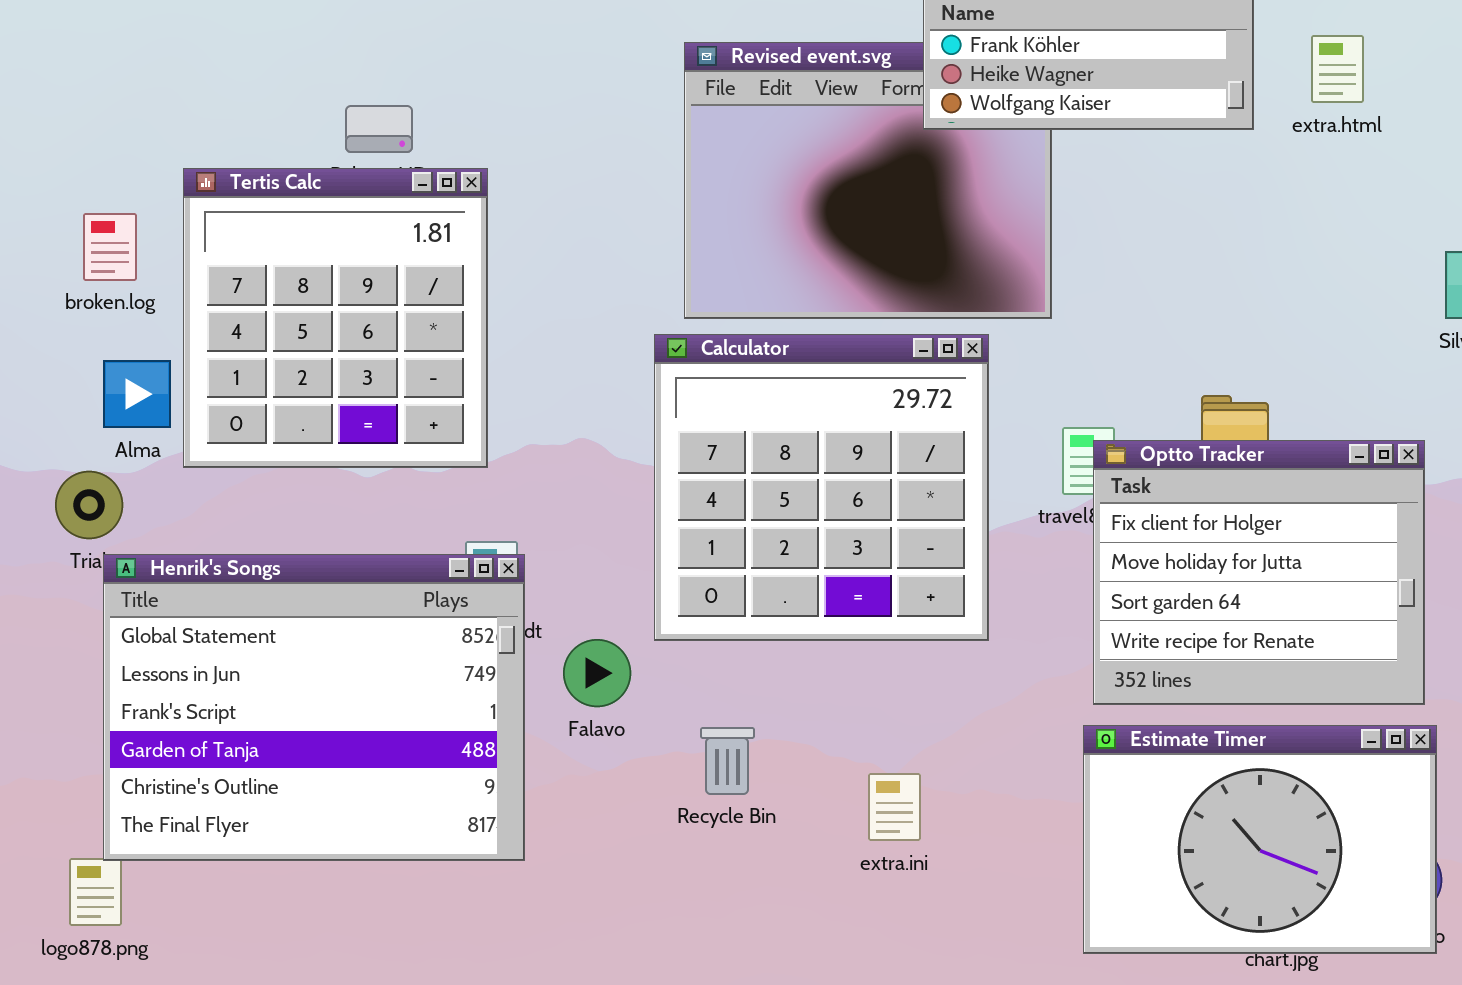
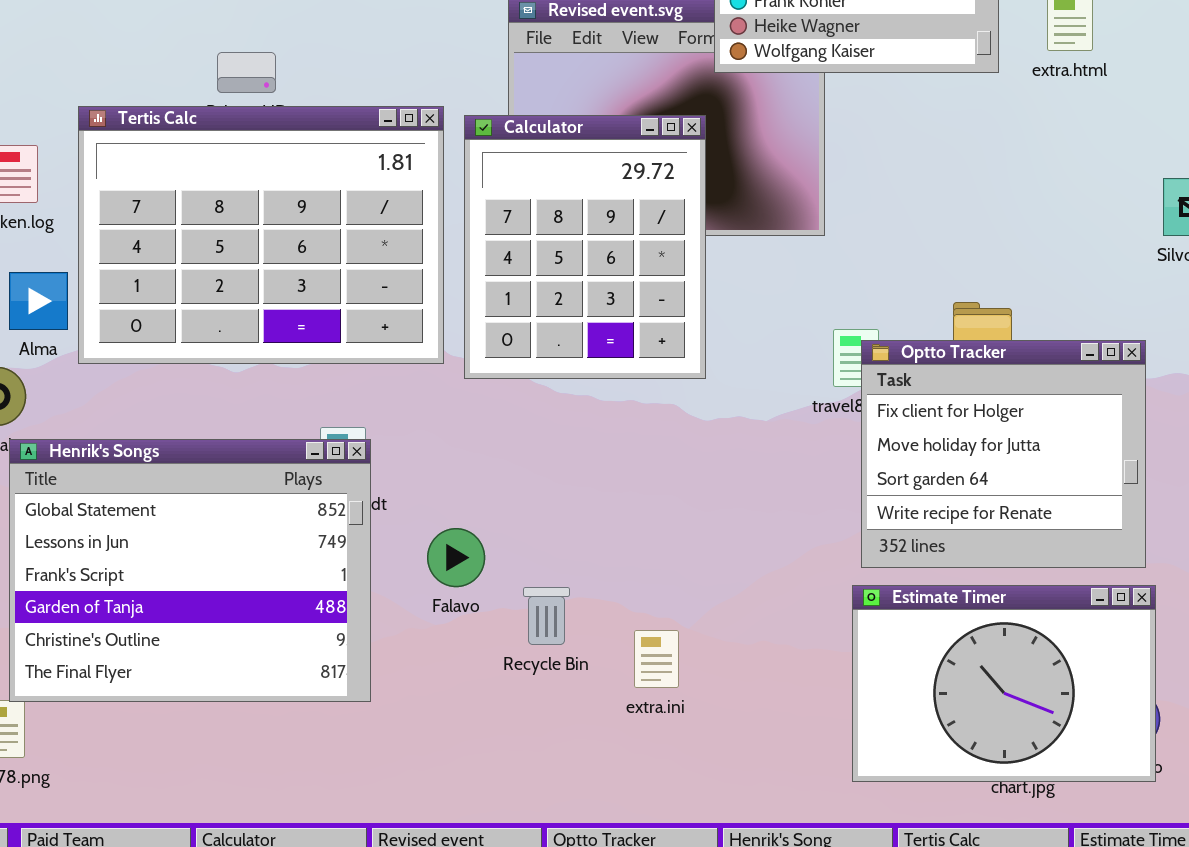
Tertis Calc: [183,168,488,468] -> [78,106,444,364], resized
Calculator: [654,334,989,641] -> [464,115,706,379], moved, resized
Falavo: [563,639,631,707] -> [427,528,485,587], moved
extra.ini: [868,773,921,841] -> [634,630,679,688], moved

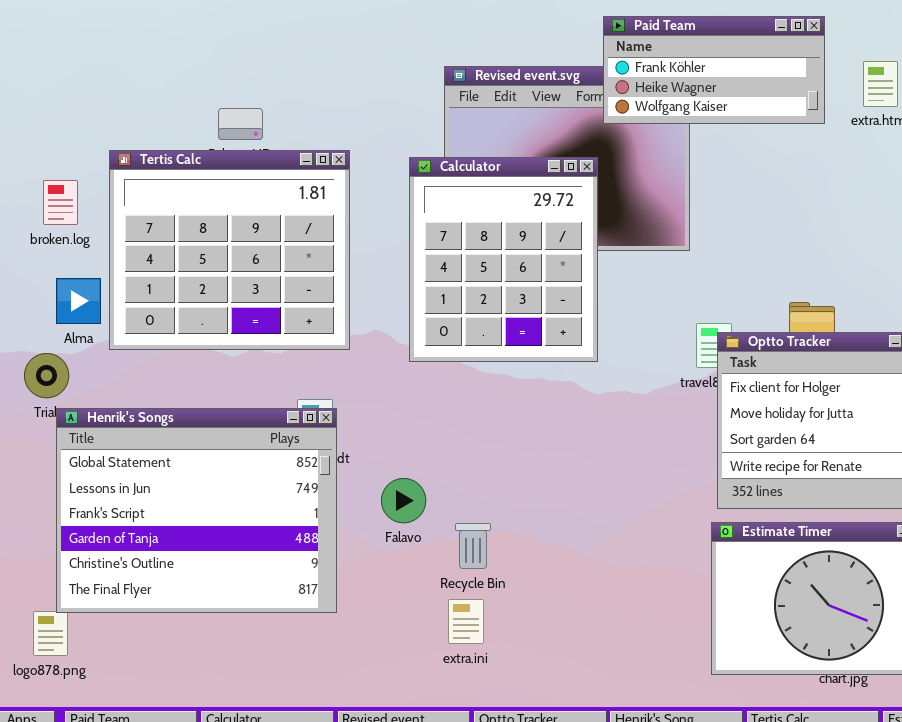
Tertis Calc: [78,106,444,364] -> [109,150,350,350], resized
extra.ini: [634,630,679,688] -> [448,599,484,644], moved

